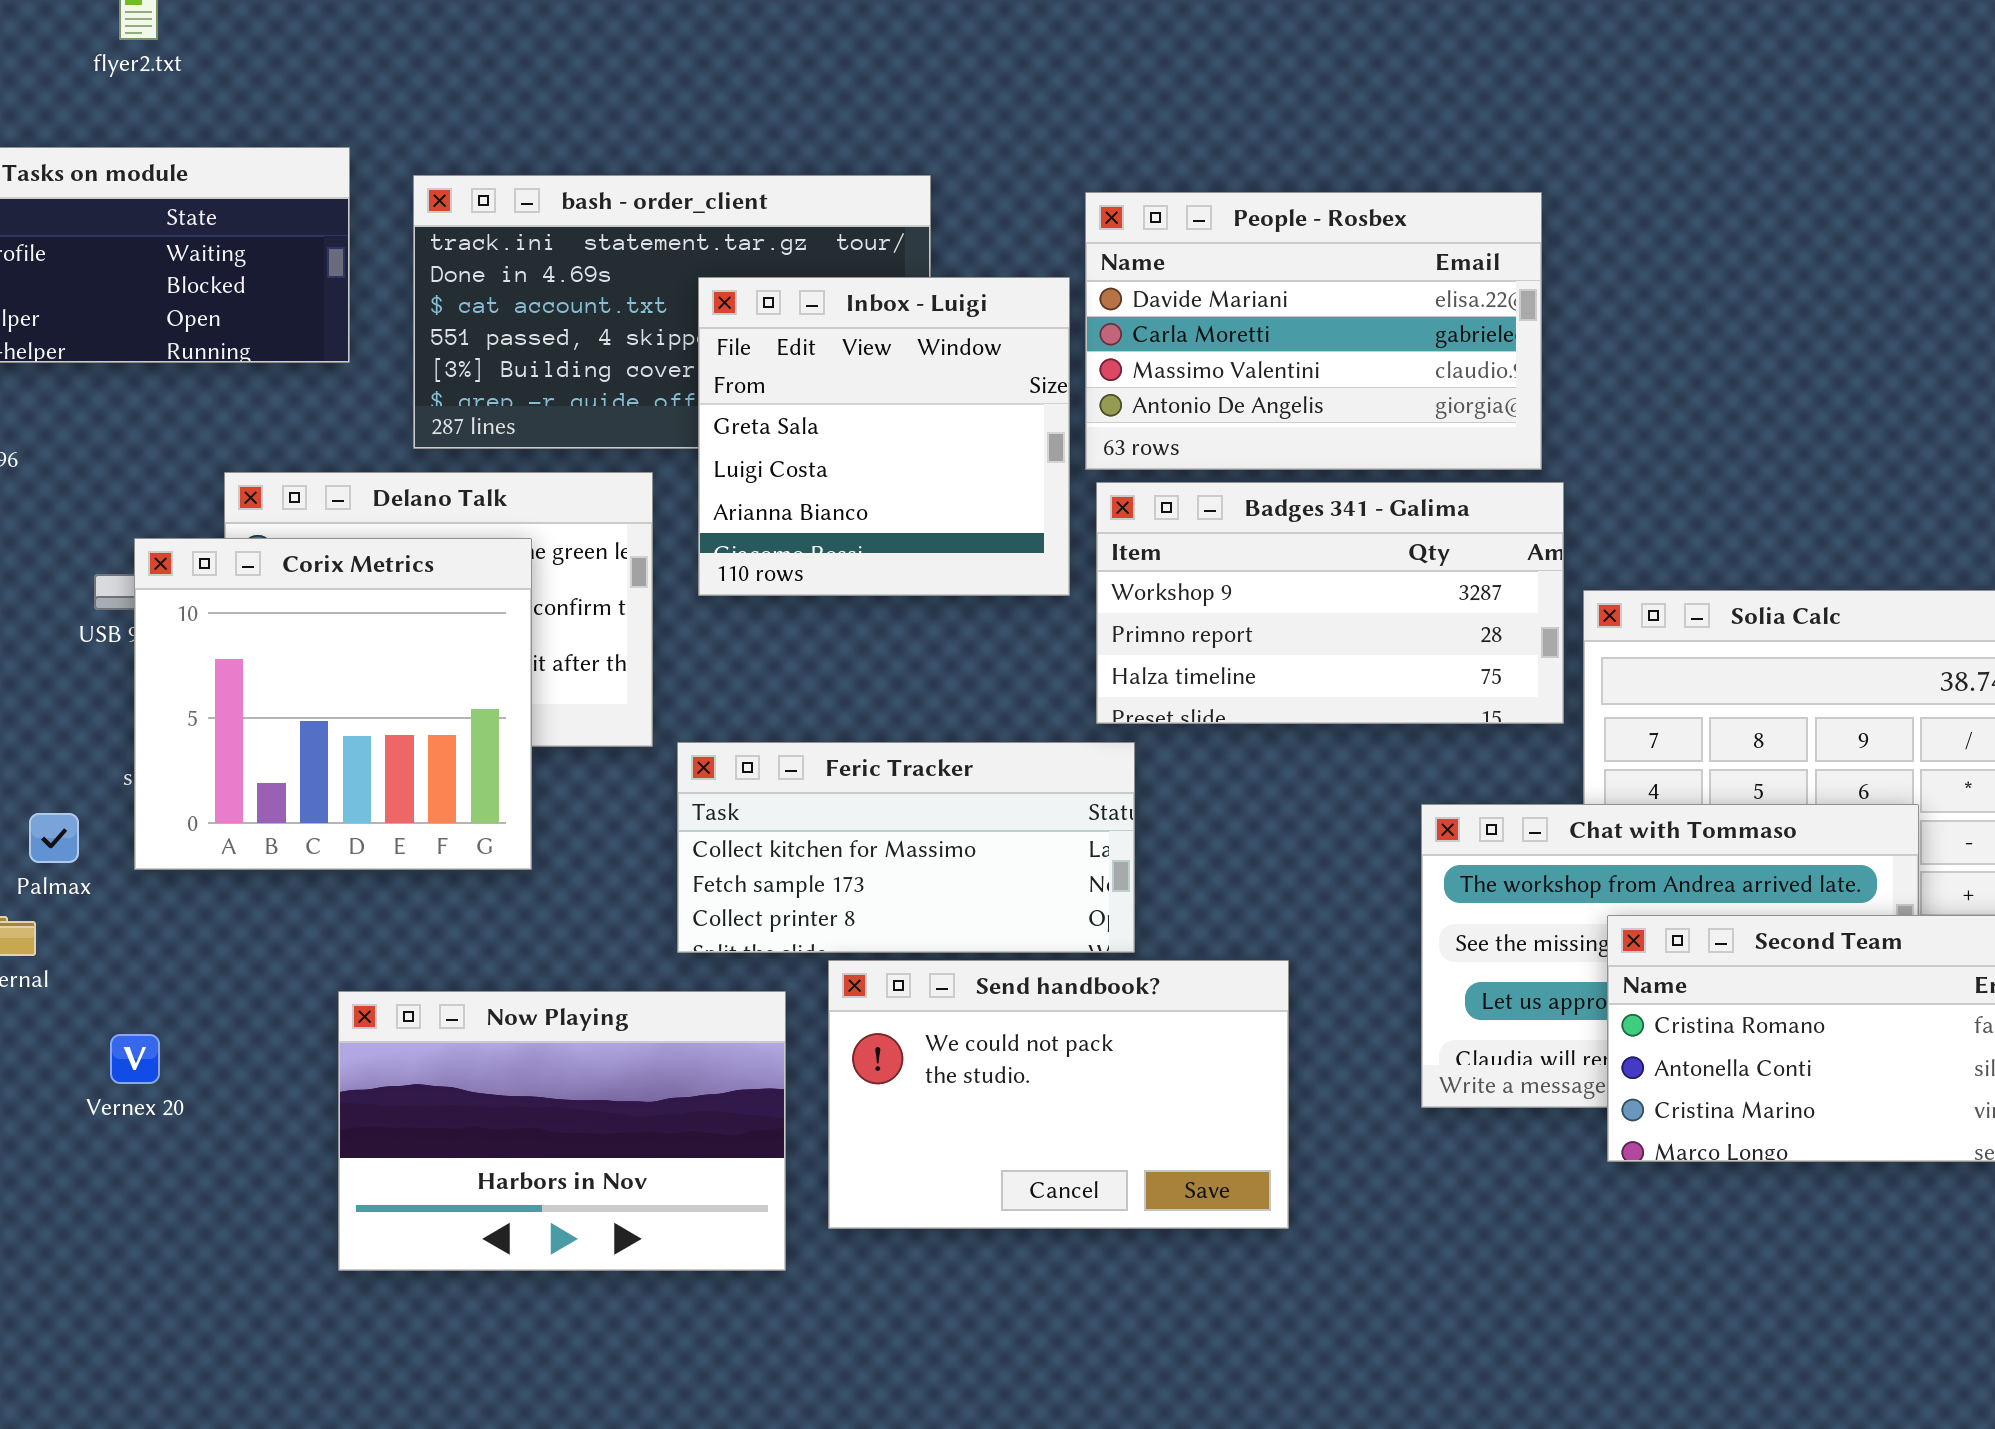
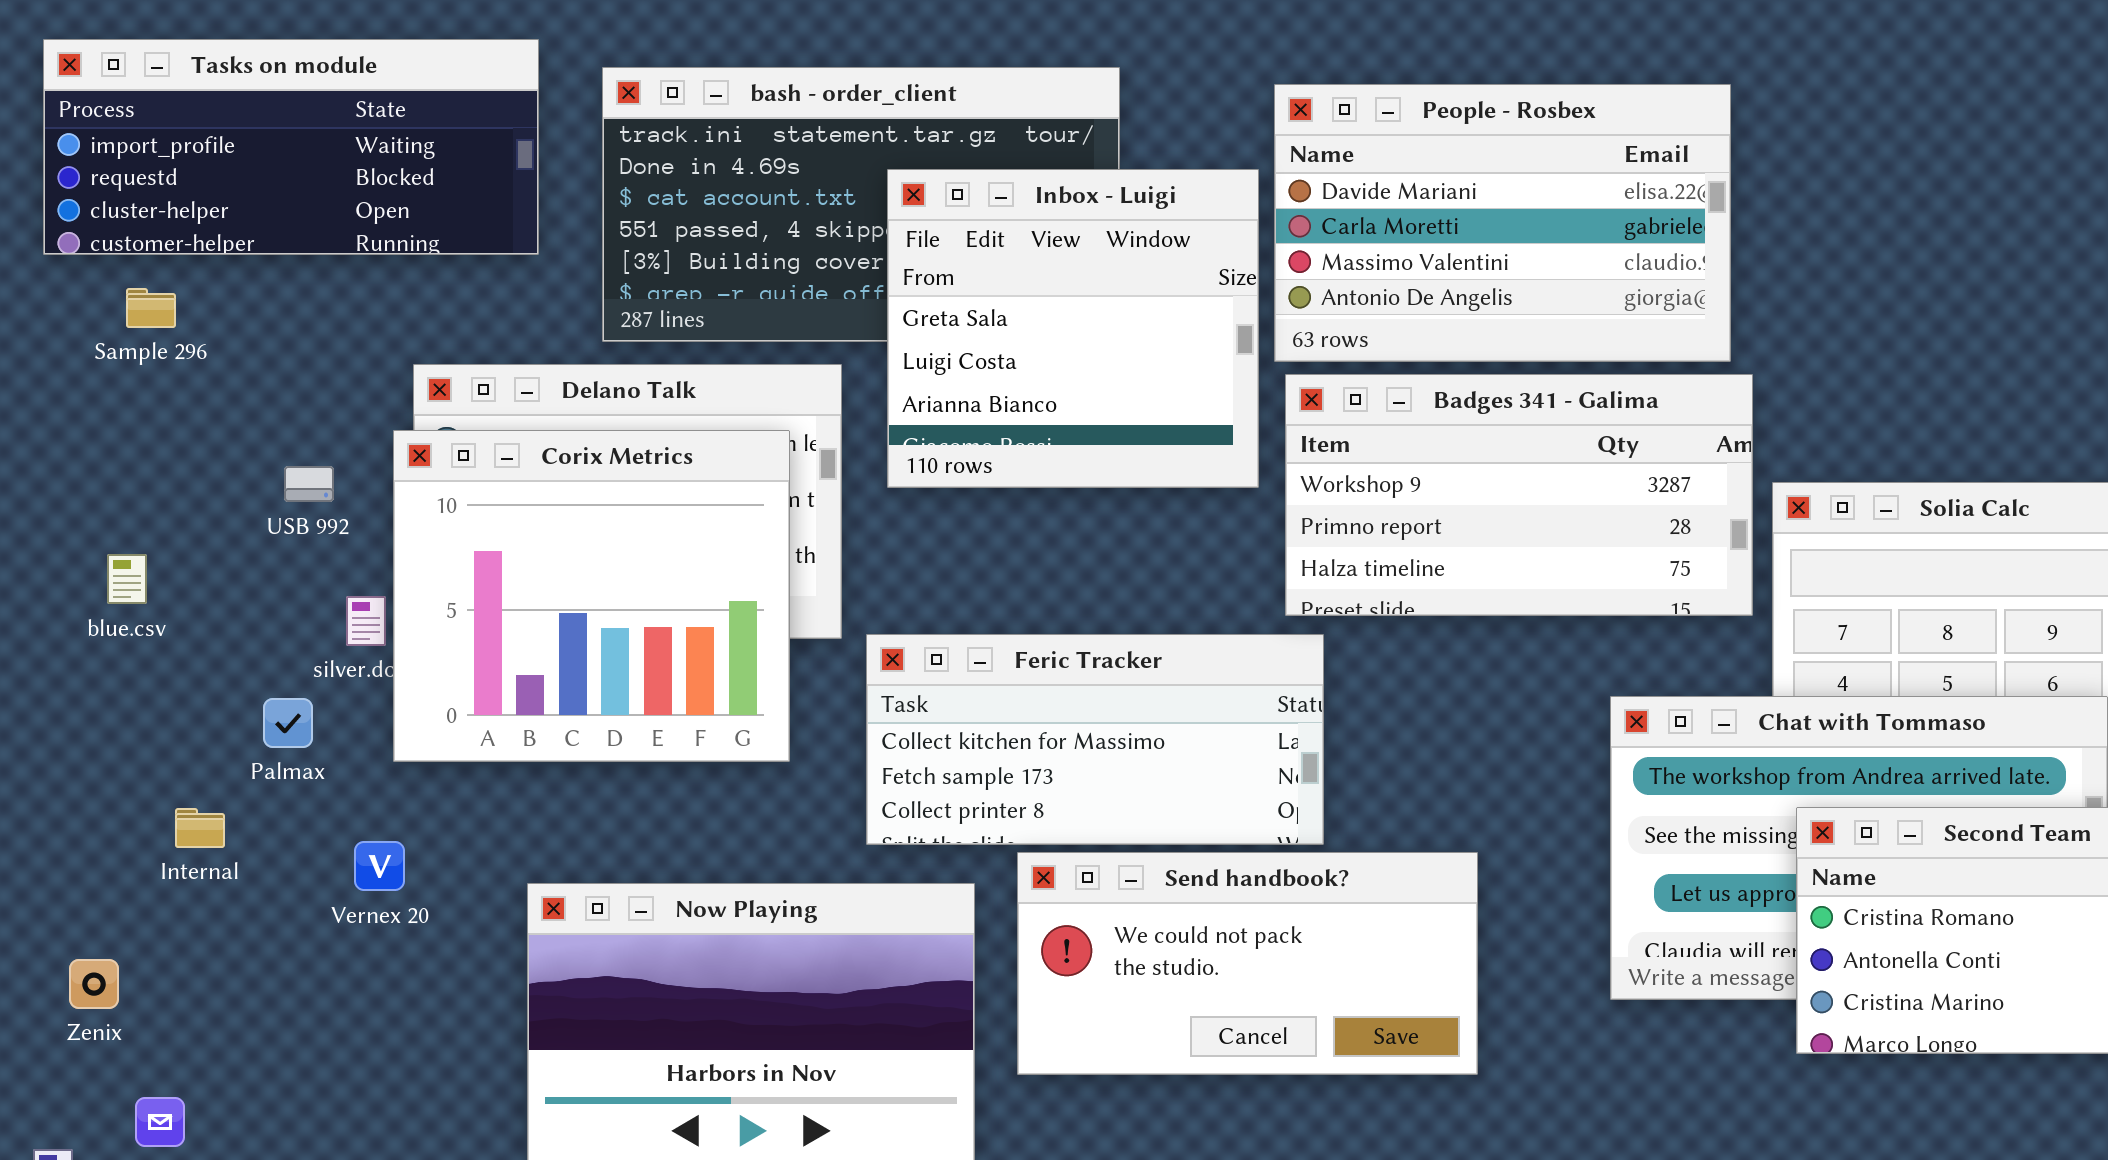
Corix Metrics: [134,538,532,870] -> [393,430,790,762], moved
Palmax: [29,813,79,863] -> [263,698,313,748], moved
Send handbook?: [828,960,1289,1229] -> [1017,852,1478,1075], resized
Vernex 20: [110,1034,160,1084] -> [354,841,405,891], moved

